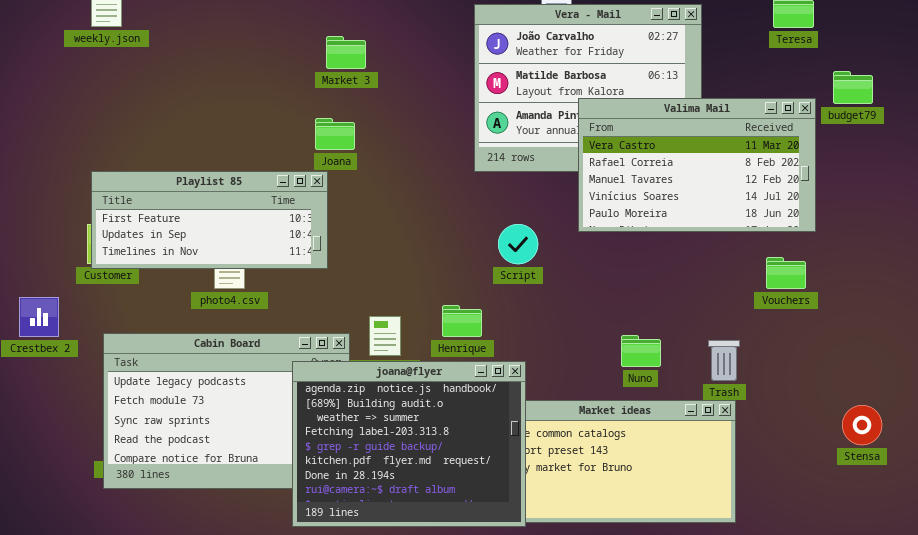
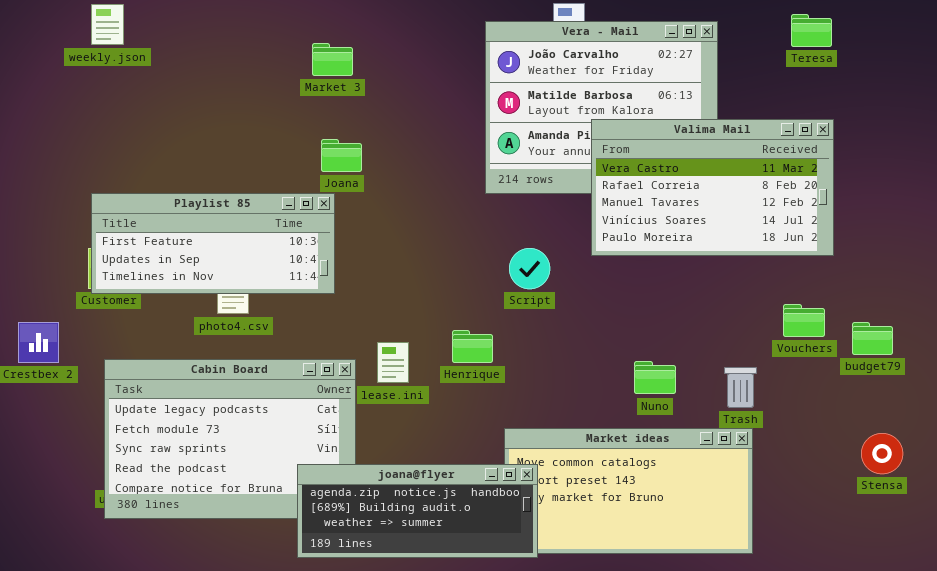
Market 3: [326,36,366,69] -> [312,43,353,76], moved
budget79: [833,71,873,104] -> [852,322,893,355], moved
Vouchers: [766,257,806,289] -> [783,304,825,337], moved
joana@flyer: [292,361,526,527] -> [297,464,538,558], resized

